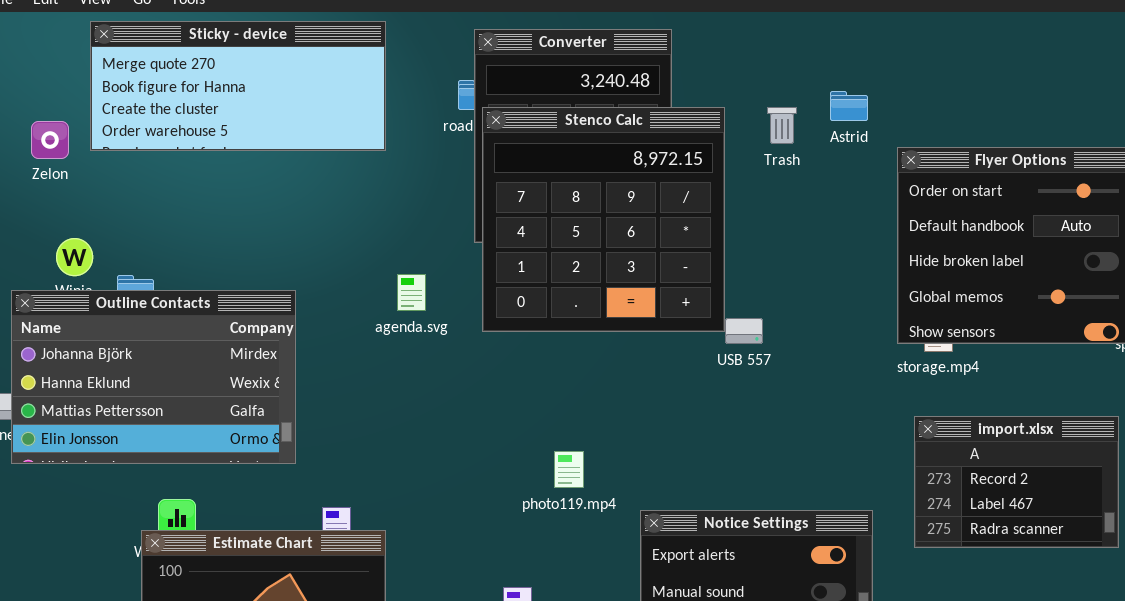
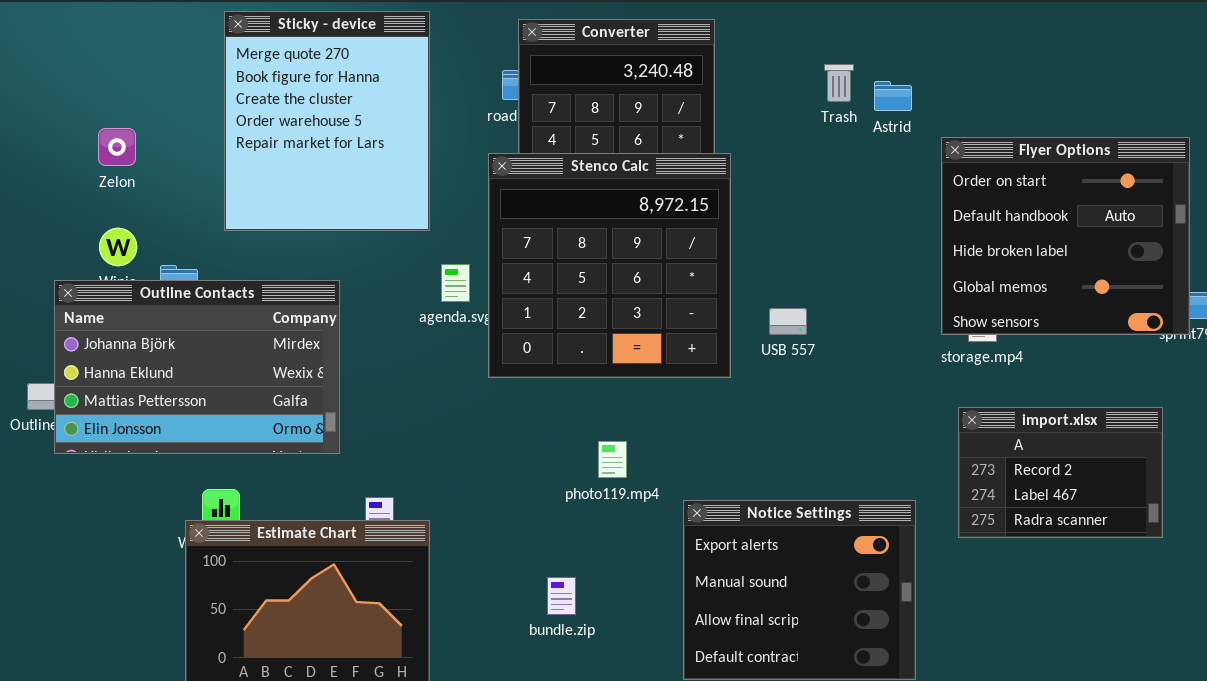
Sticky - device: [90,21,386,151] -> [224,11,430,231], resized
Stenco Calc: [482,107,725,332] -> [488,153,731,378], moved
Trash: [767,107,797,144] -> [824,64,854,102], moved
Zelon: [31,121,69,159] -> [98,128,136,166], moved

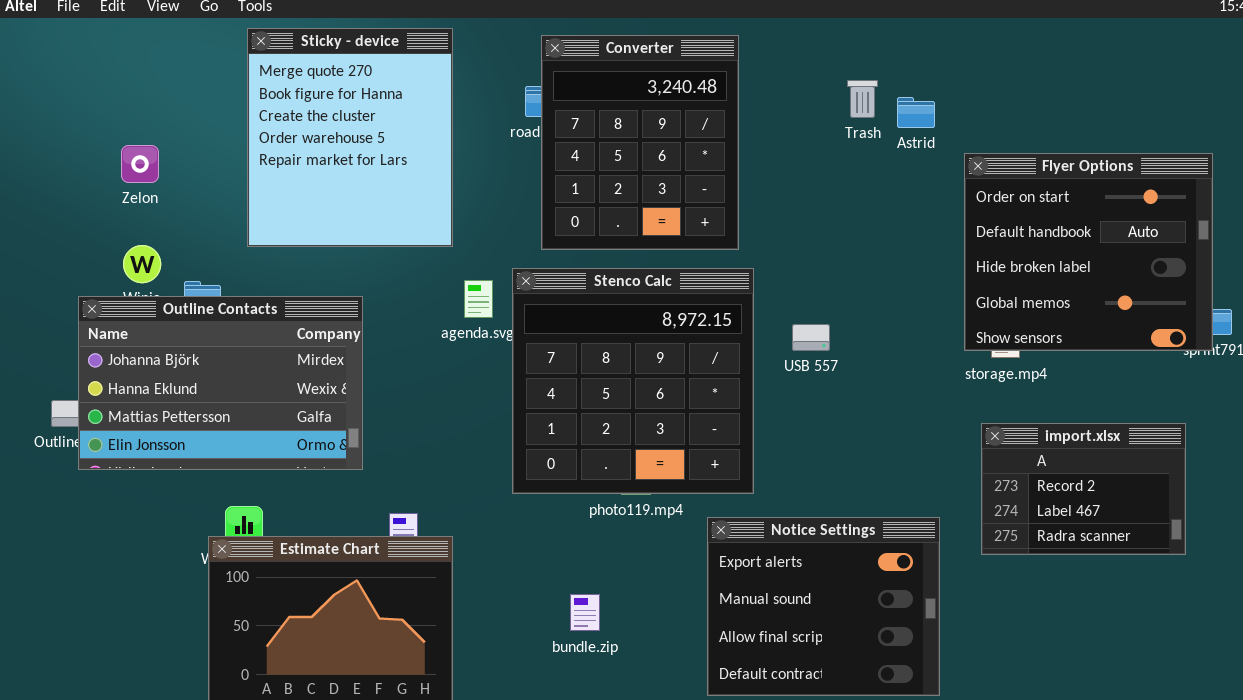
Stenco Calc: [488,153,731,378] -> [512,268,754,494], moved

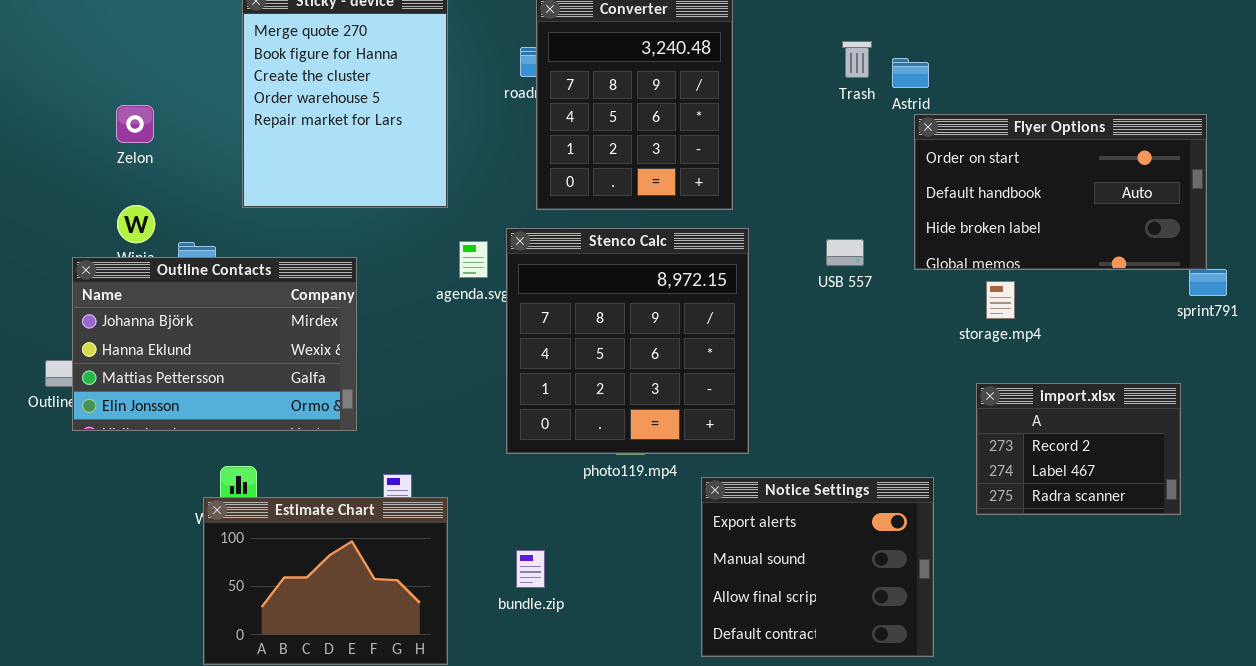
Flyer Options: [964,153,1213,351] -> [914,114,1207,270], resized
USB 557: [792,324,830,351] -> [826,239,864,266], moved
bundle.zip: [570,594,600,631] -> [516,550,545,588], moved

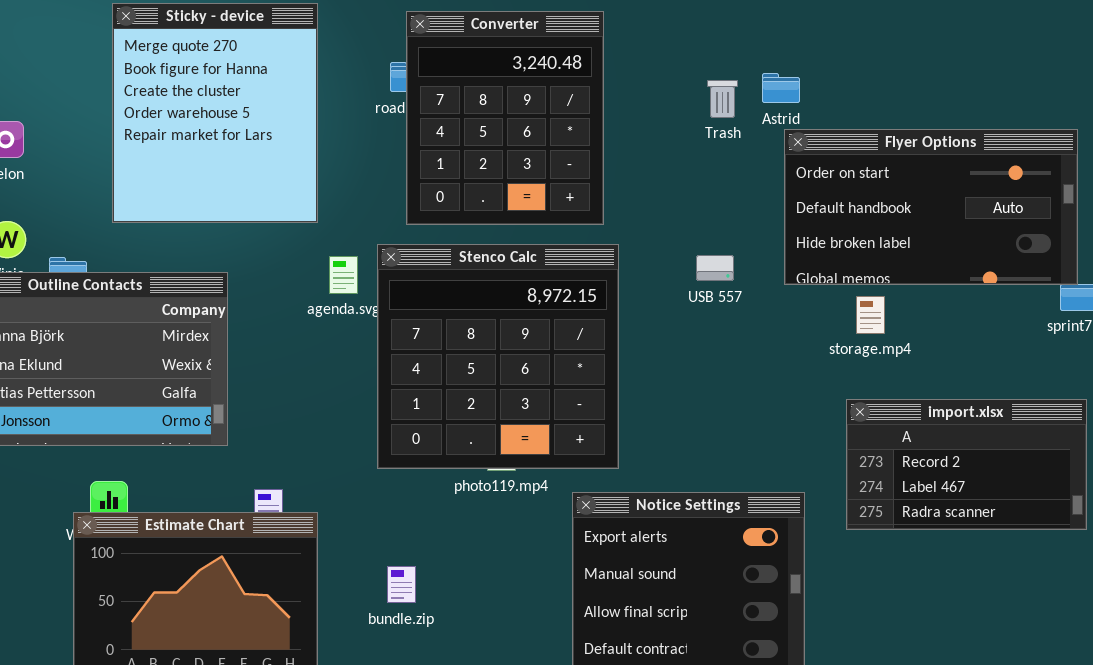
Trash: [842,41,872,78] -> [707,80,738,118], moved
import.xlsx: [976,383,1181,515] -> [846,399,1087,530], resized

